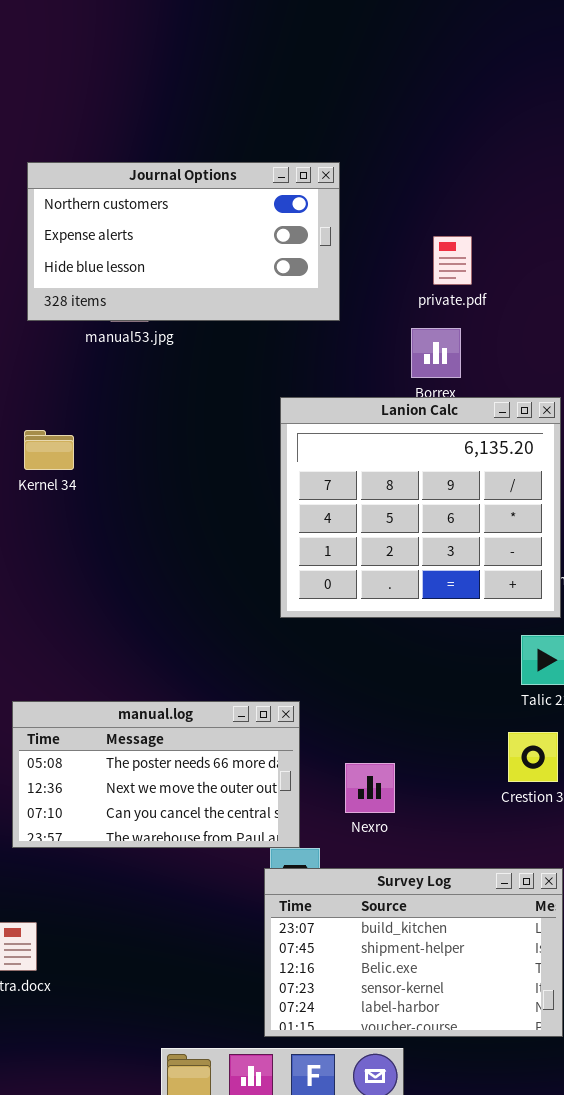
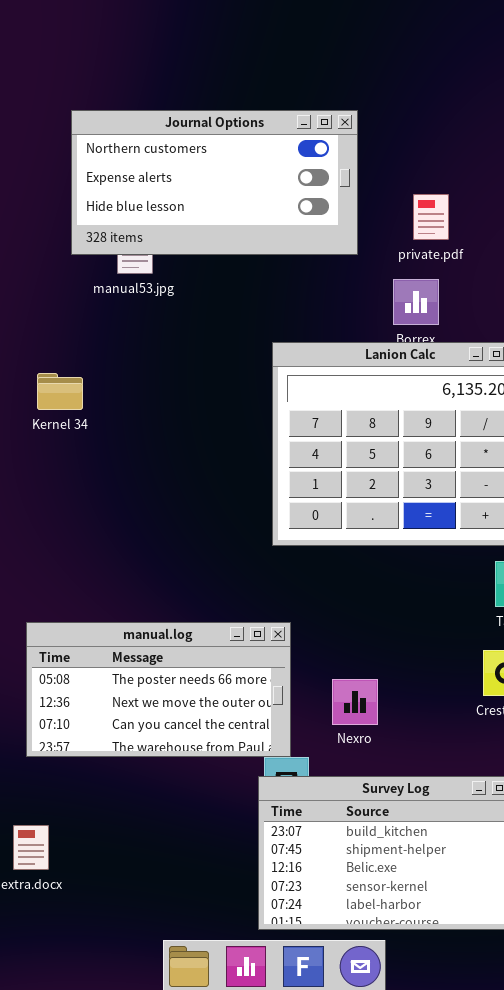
Journal Options: [27,162,340,321] -> [71,110,358,255], moved

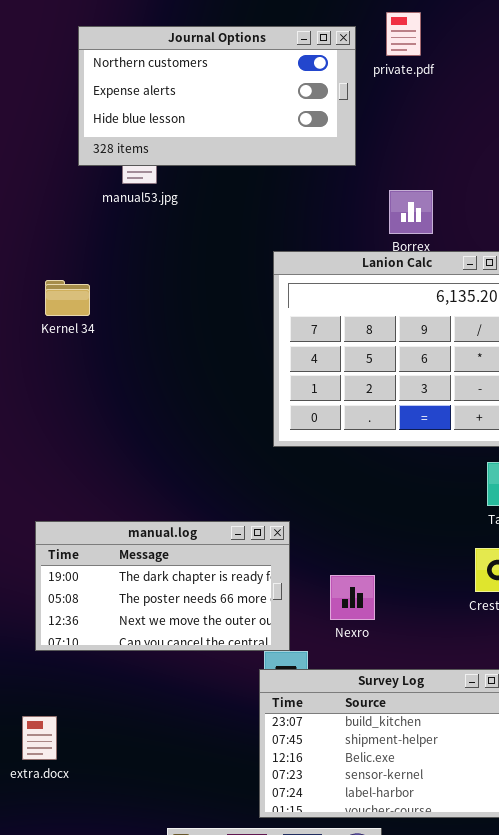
private.pdf: [413,194,449,240] -> [386,12,421,56], moved
manual.log: [26,622,291,757] -> [35,521,290,651], scrolled up 1 row

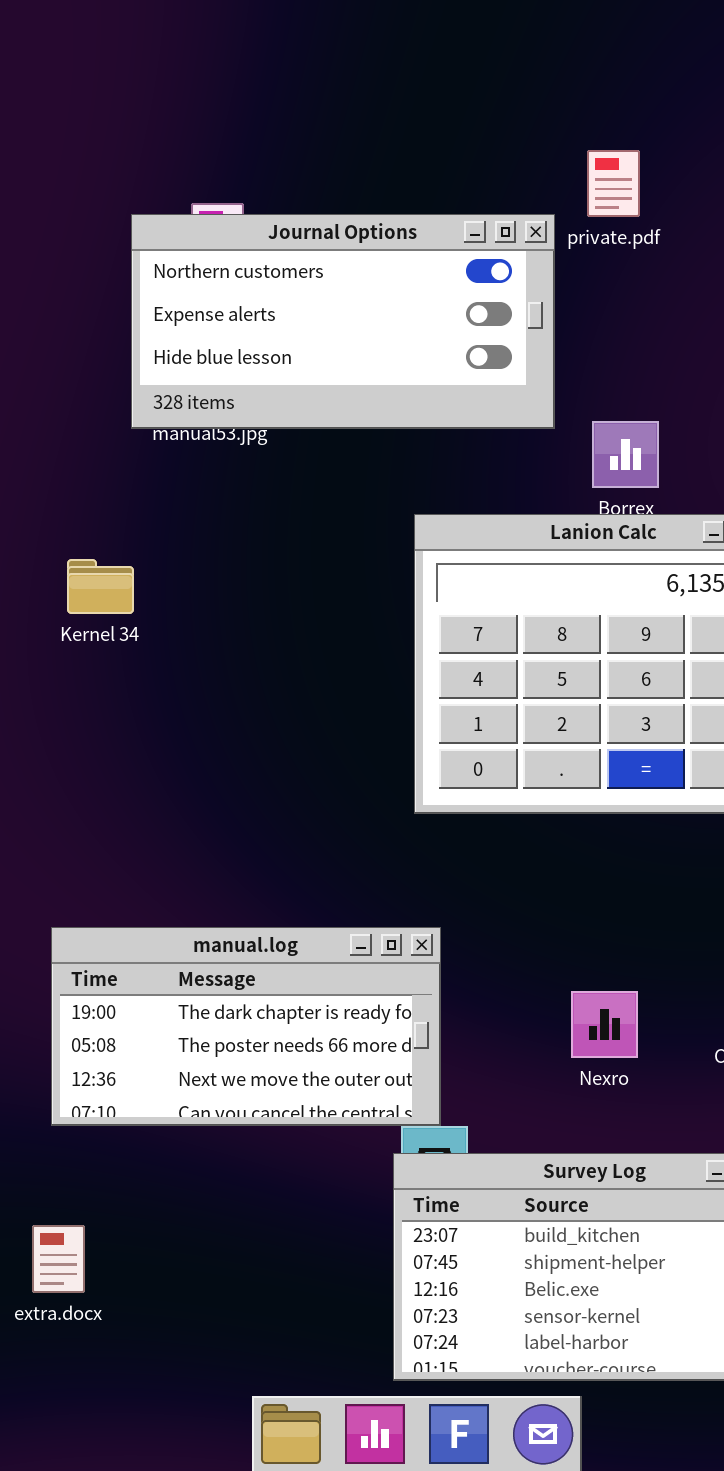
Journal Options: [78,26,356,166] -> [131,214,555,429], moved
Nexro: [330,575,375,620] -> [571,991,638,1058], moved

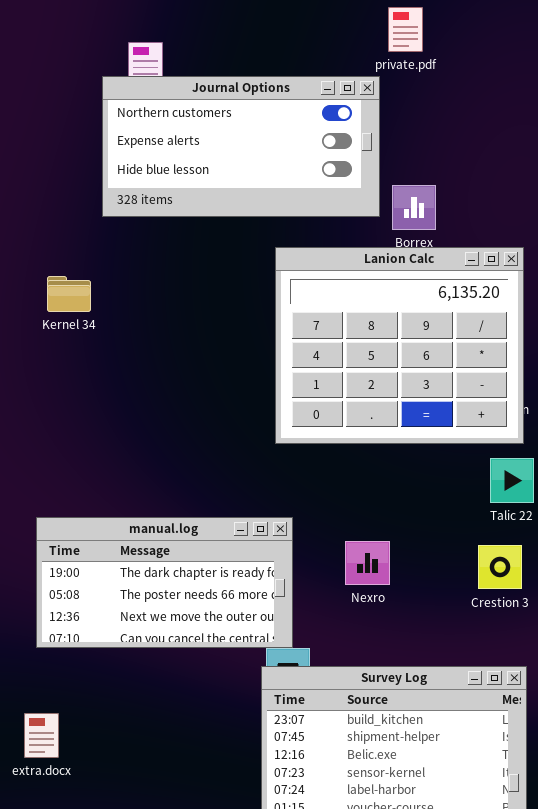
Journal Options: [131,214,555,429] -> [102,76,380,217], moved
Nexro: [571,991,638,1058] -> [345,541,390,585], moved

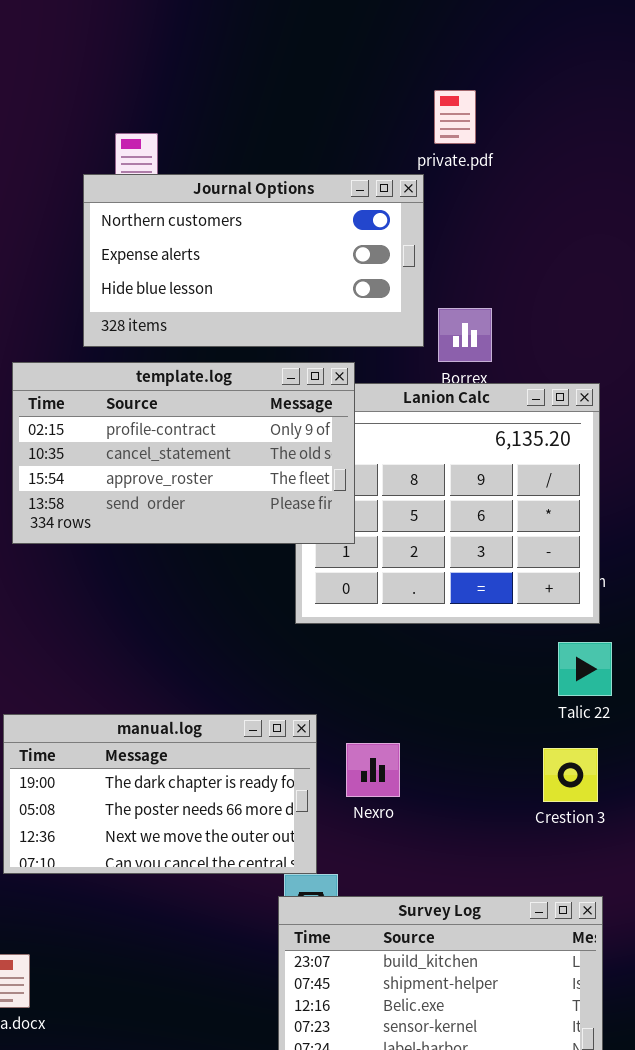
template.log: none -> [12,362,355,544], opened
Nexro: [345,541,390,585] -> [346,743,400,797], moved

